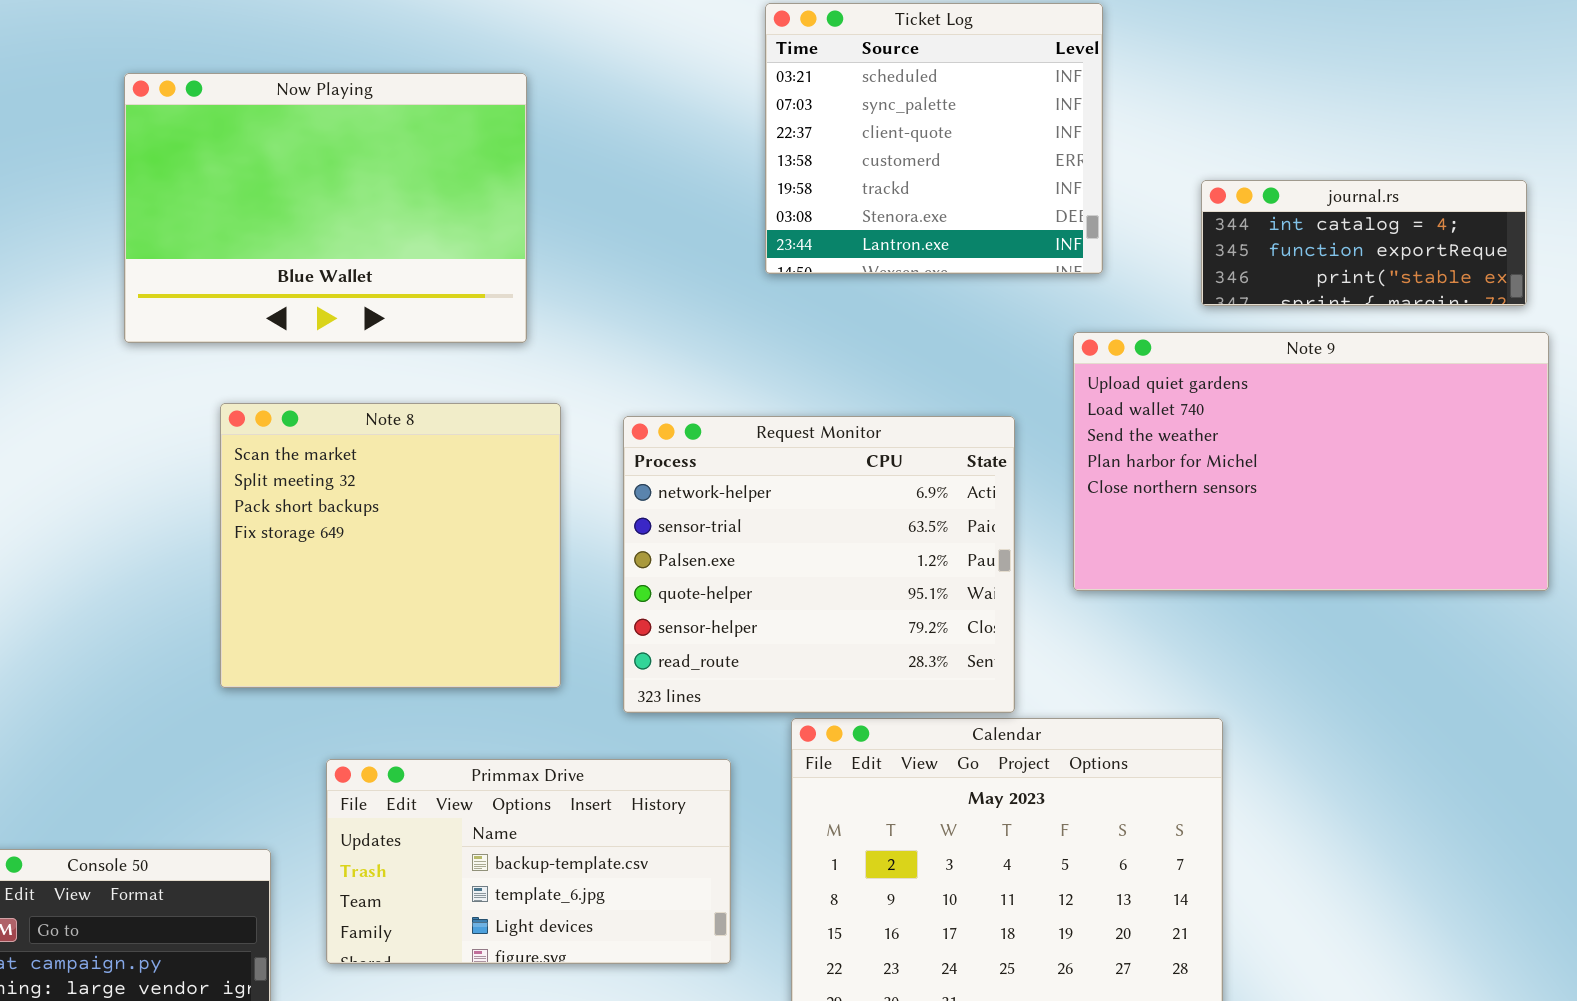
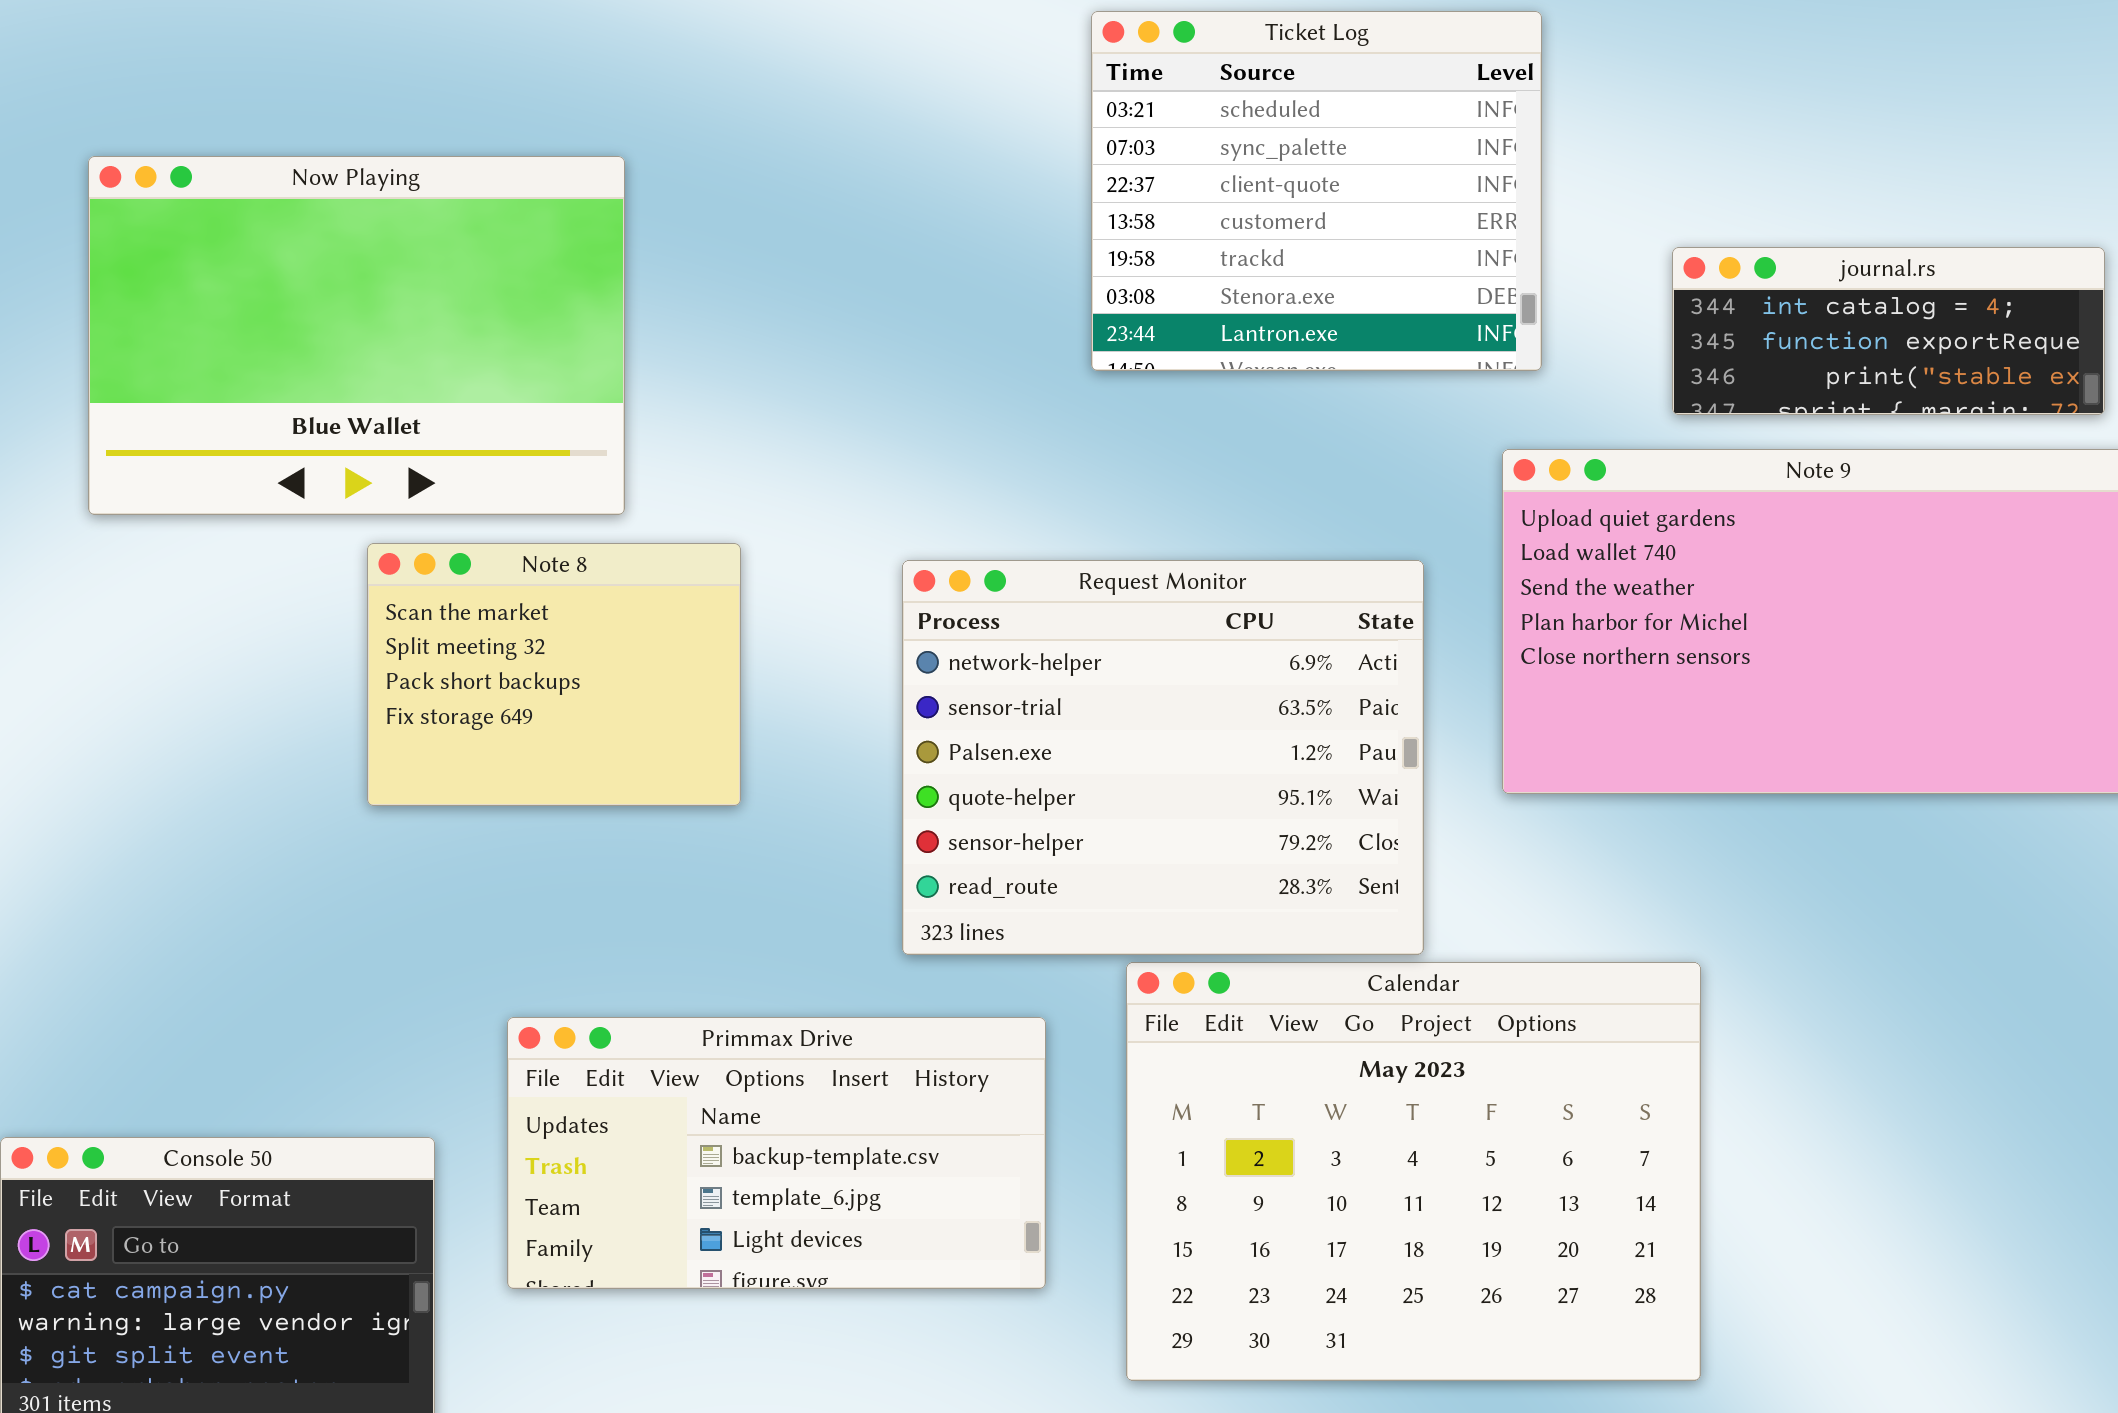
Now Playing: [124,73,527,343] -> [88,156,625,515], moved
Note 8: [220,403,561,688] -> [367,543,741,806], resized

